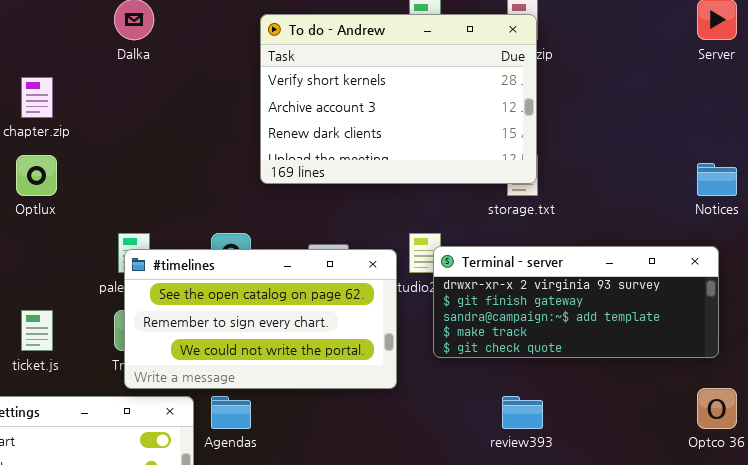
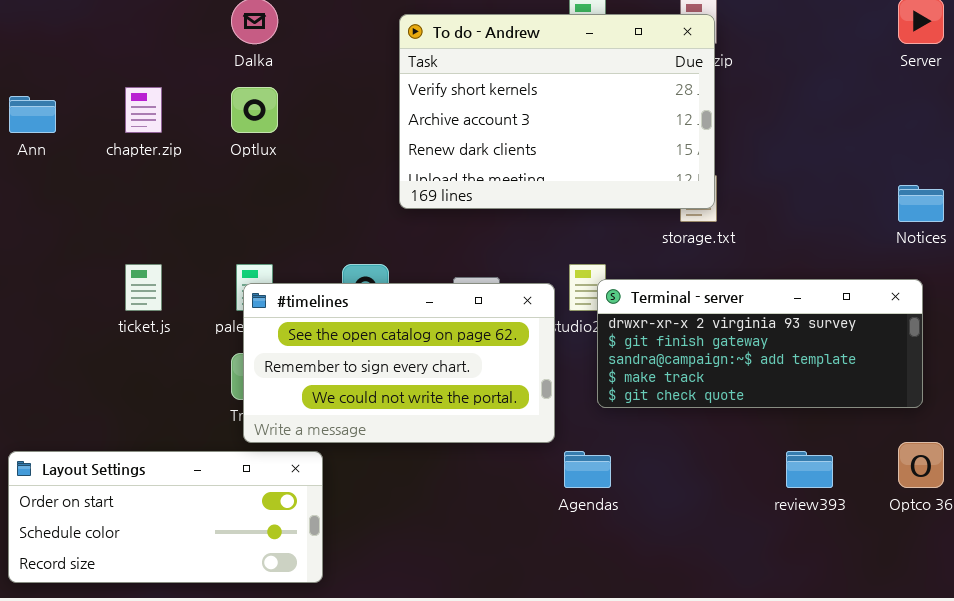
Optlux: [16,155,57,196] -> [231,87,278,133], moved
ticket.js: [21,310,53,351] -> [125,264,162,311], moved
Agendas: [211,396,251,429] -> [564,451,611,488], moved
review393: [502,396,543,429] -> [786,451,833,488], moved

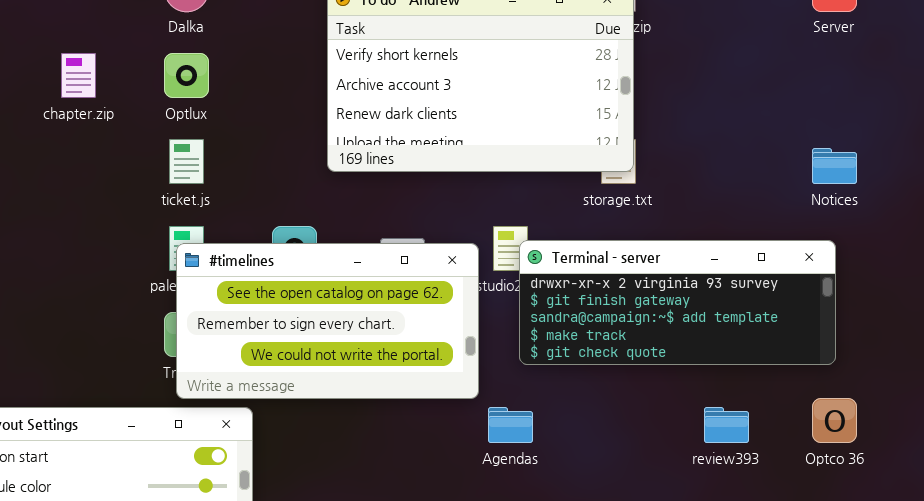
ticket.js: [125,264,162,311] -> [169,139,204,184], moved

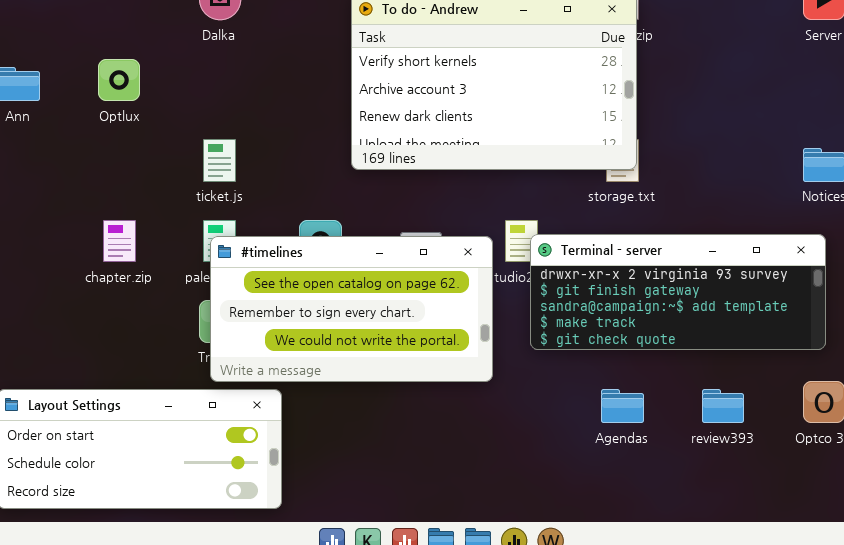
chapter.zip: [61,53,96,98] -> [103,220,136,262], moved
Optlux: [164,53,209,98] -> [98,59,140,101], moved
Agendas: [488,407,533,443] -> [601,389,644,423], moved

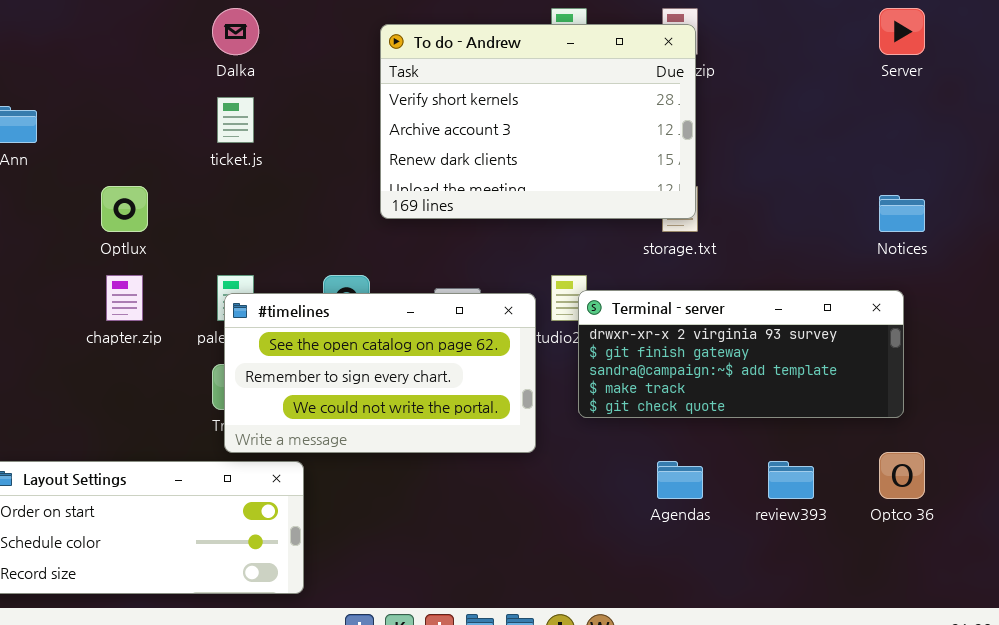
Optlux: [98,59,140,101] -> [101,186,148,232], moved
ticket.js: [203,139,236,182] -> [217,97,254,143], moved

